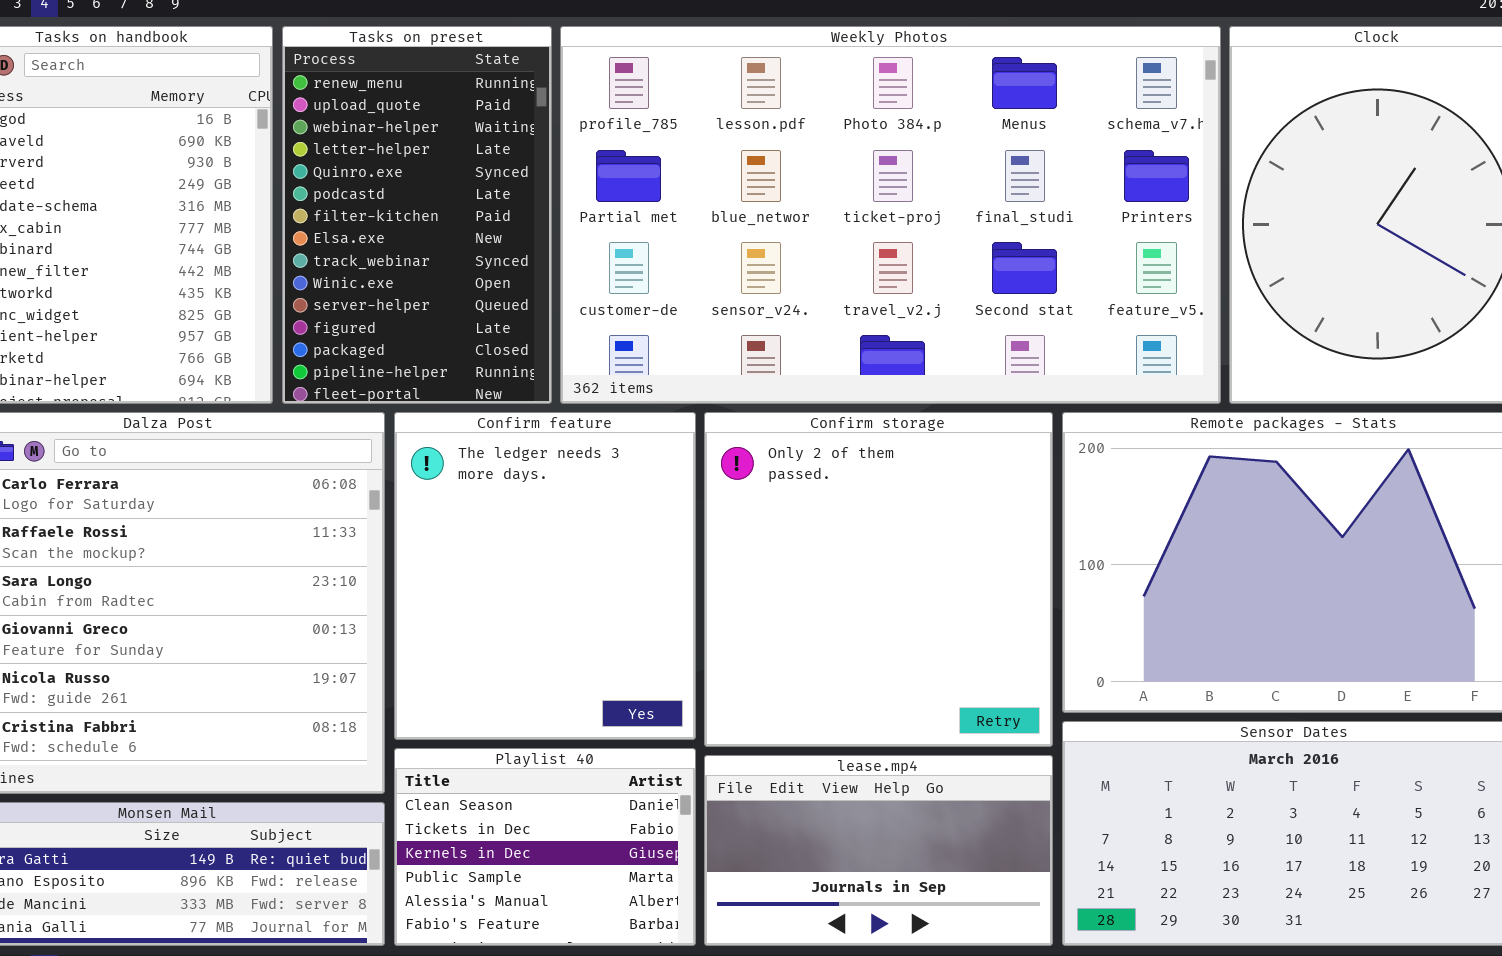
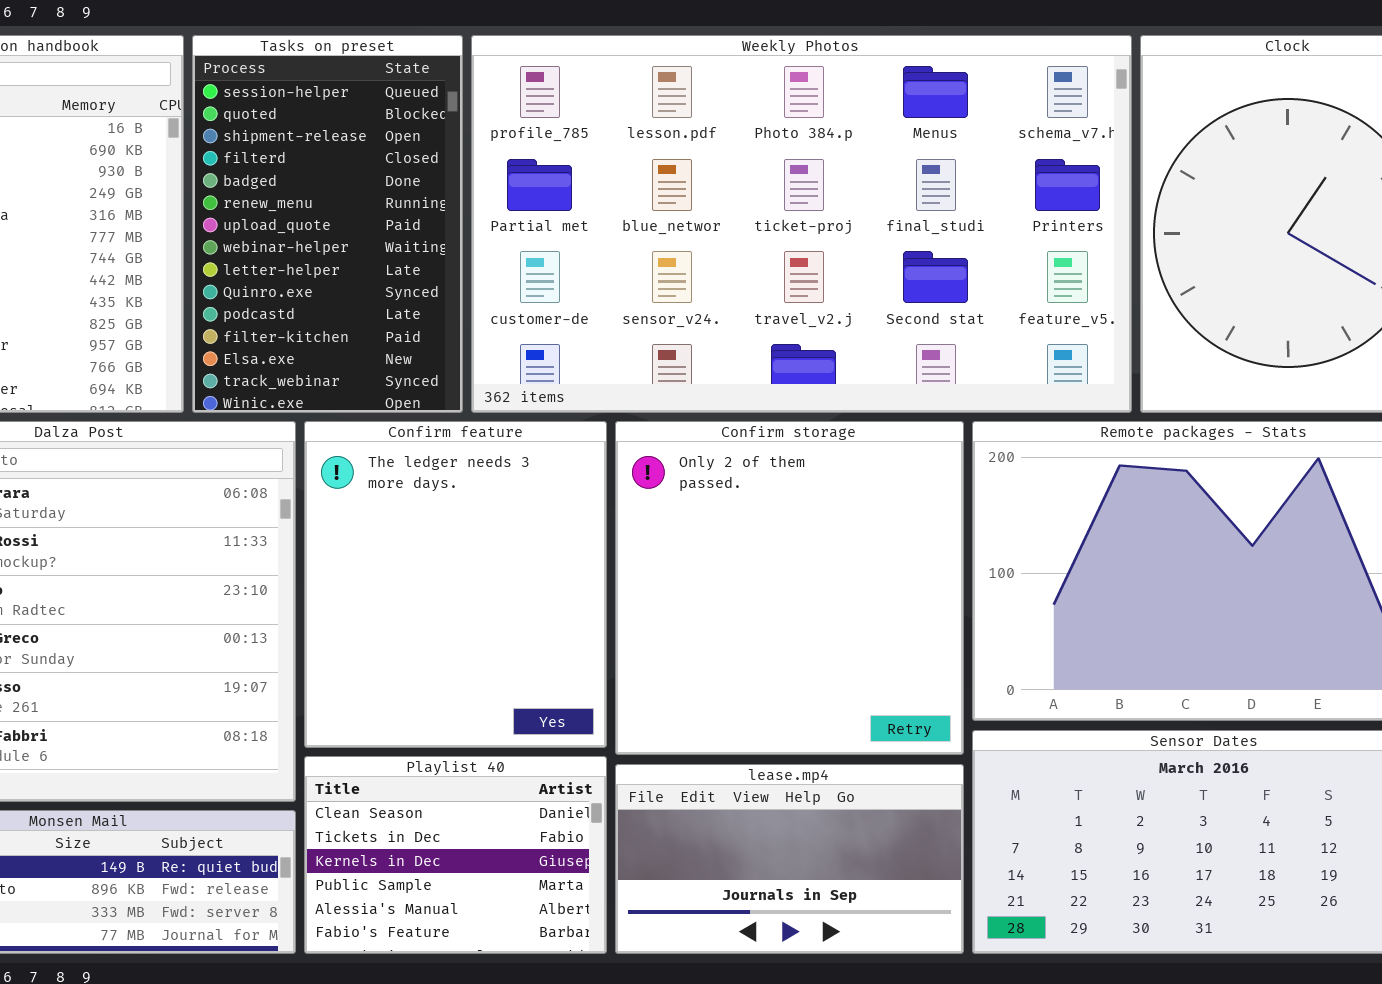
Tasks on preset: [282,26,552,404] -> [192,35,463,413], scrolled up 5 rows

